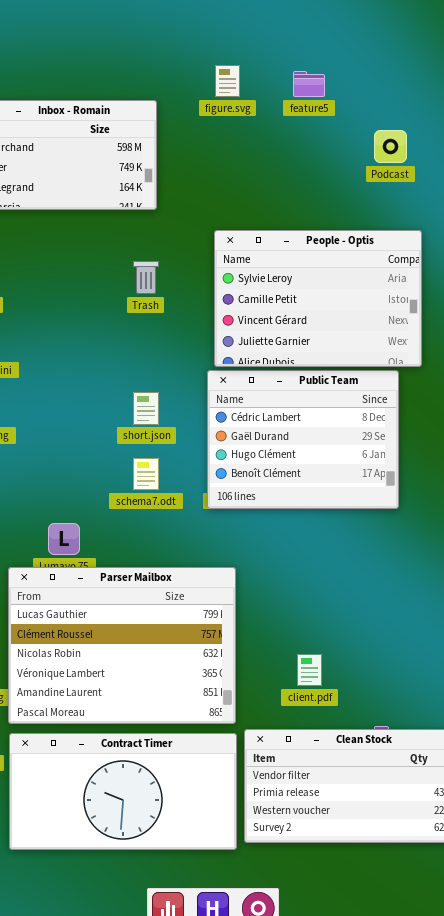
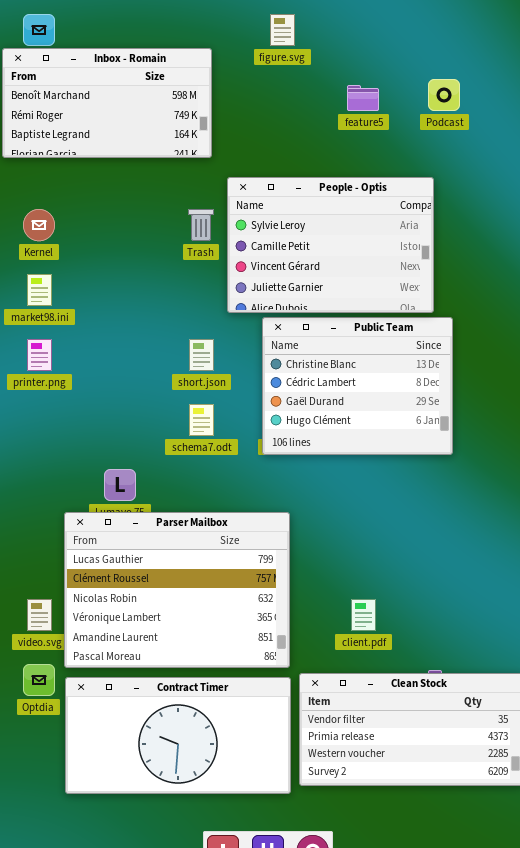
feature5: [293,71,325,97] -> [347,85,379,111], moved
People - Optis: [214,230,422,367] -> [227,177,434,313], moved
Public Team: [207,370,399,509] -> [262,317,453,455], scrolled up 1 row

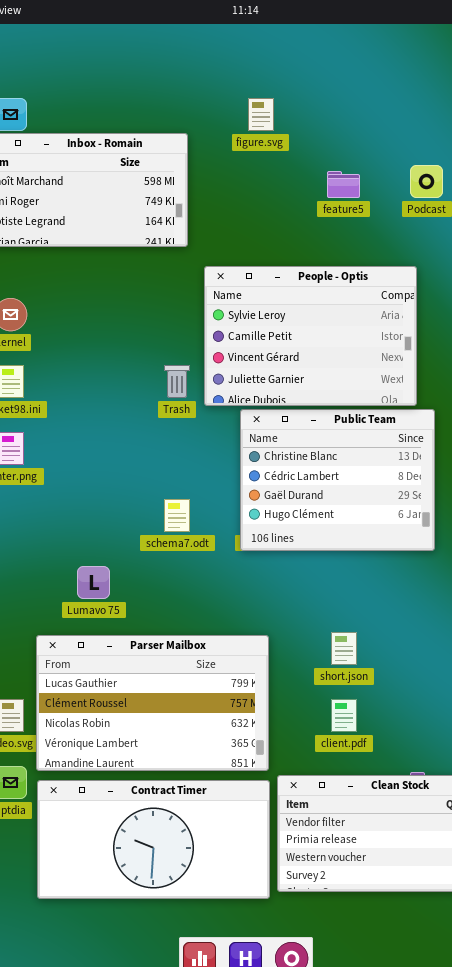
Trash: [188,209,214,241] -> [164,365,190,398], moved
short.json: [189,339,214,371] -> [331,632,357,665], moved
Parser Mailbox: [64,512,290,668] -> [36,635,269,771], resized

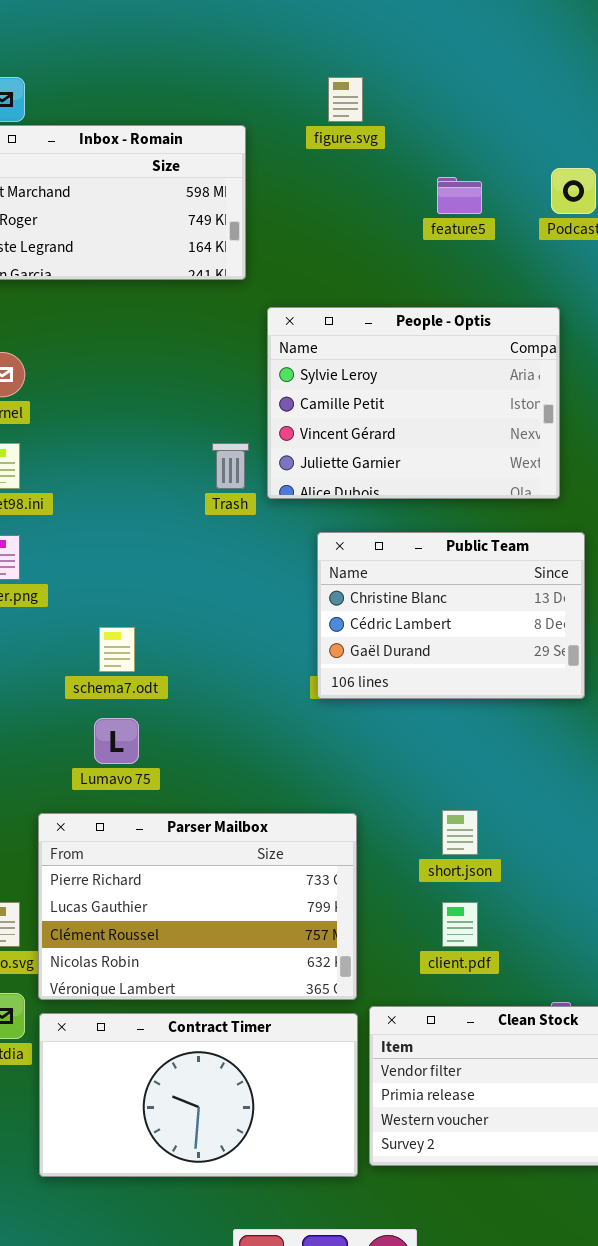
Public Team: [240,409,435,551] -> [317,532,585,699], resized
schema7.odt: [164,499,190,532] -> [99,627,135,672], moved
Parser Mailbox: [36,635,269,771] -> [38,813,357,1000], scrolled up 1 row

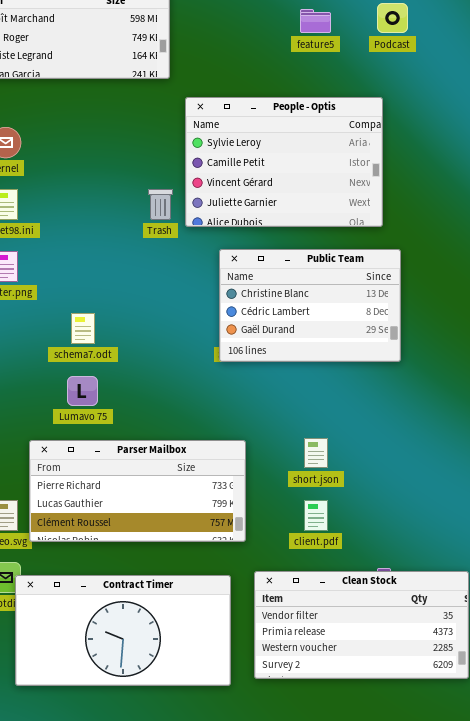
Parser Mailbox: [38,813,357,1000] -> [29,440,246,542], resized
Contract Timer: [39,1013,358,1177] -> [15,575,231,686], moved

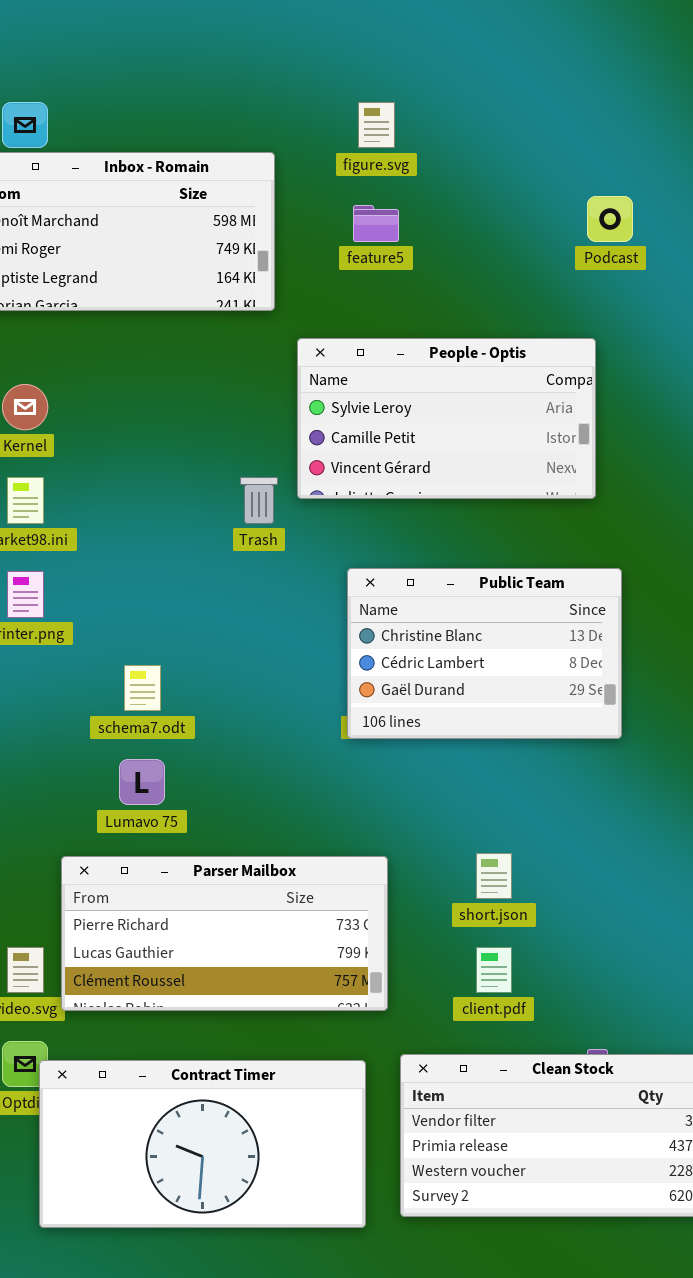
feature5: [300,9,331,33] -> [353,205,399,242], moved
People - Optis: [185,97,383,227] -> [297,338,596,499], resized

